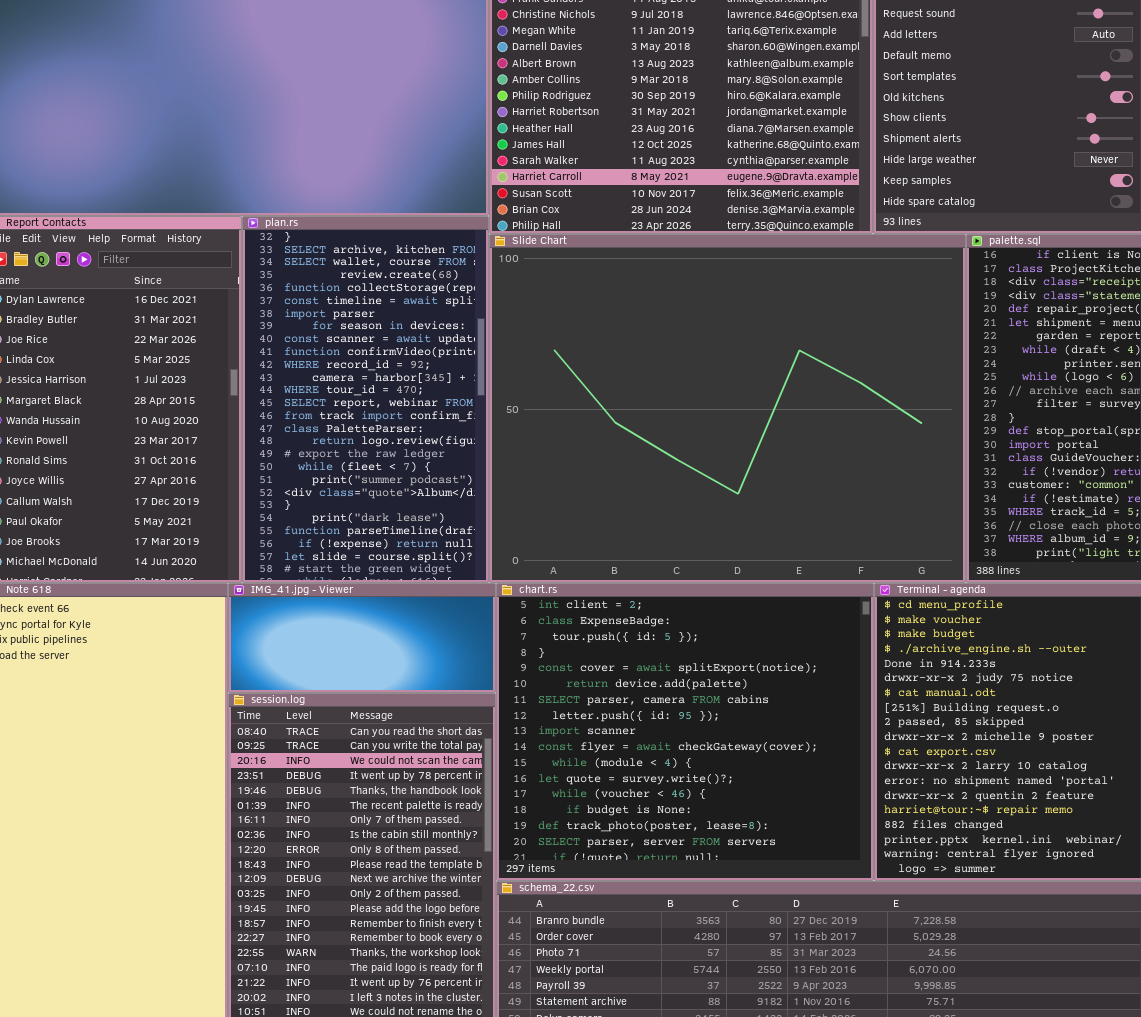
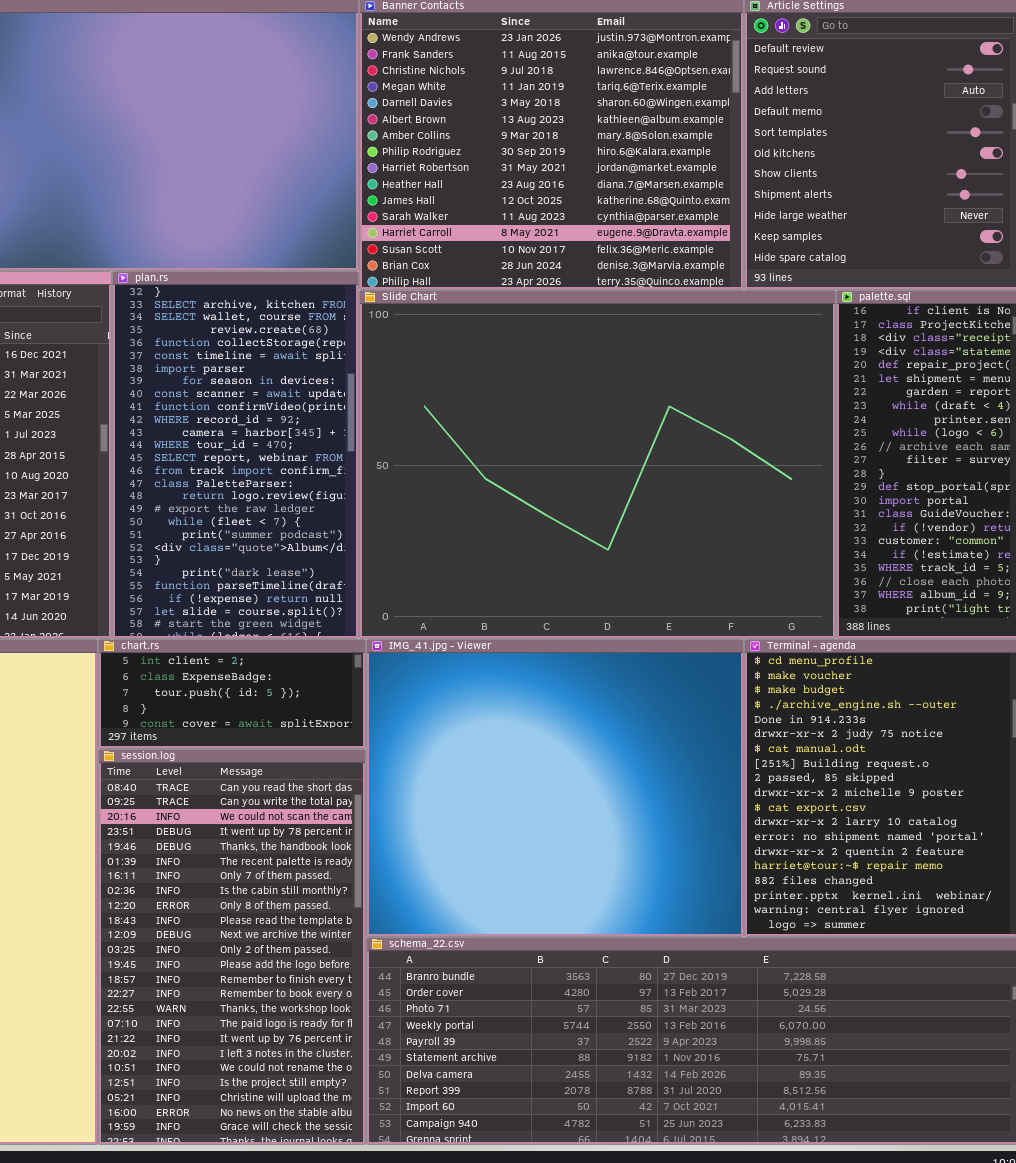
IMG_41.jpg - Viewer: [228,583,496,693] -> [366,639,744,937], moved, resized
chart.rs: [496,583,874,881] -> [98,639,366,749], moved, resized

